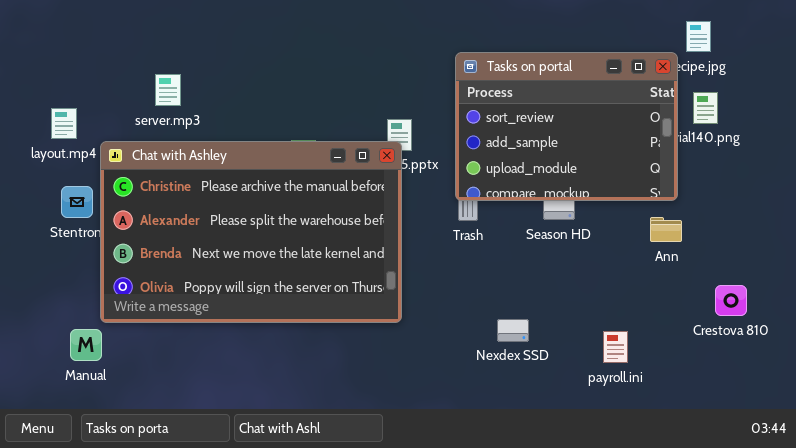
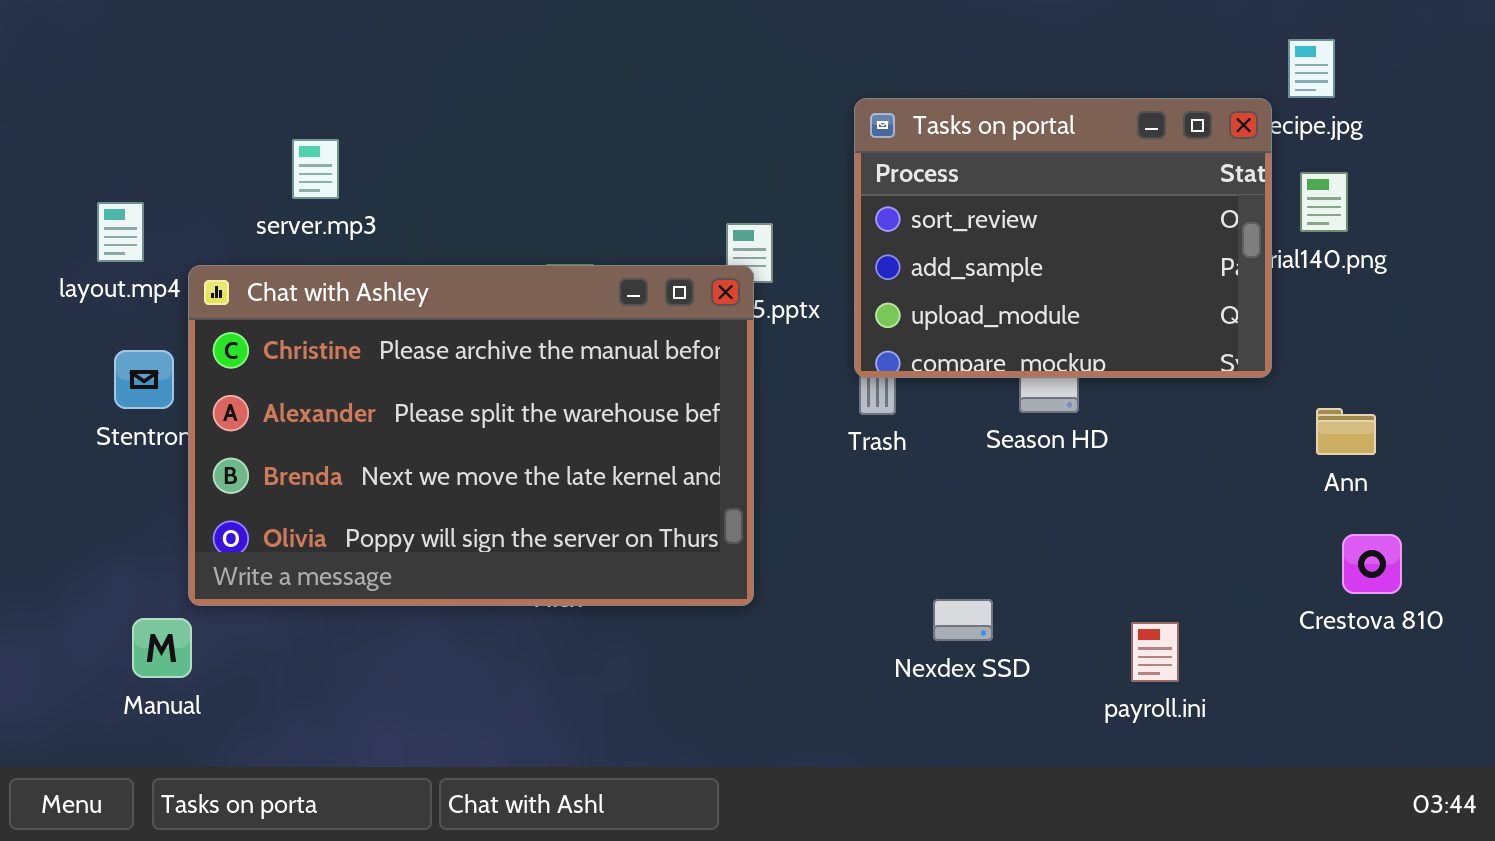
Ann: [650,217,682,242] -> [1316,408,1376,455], moved

